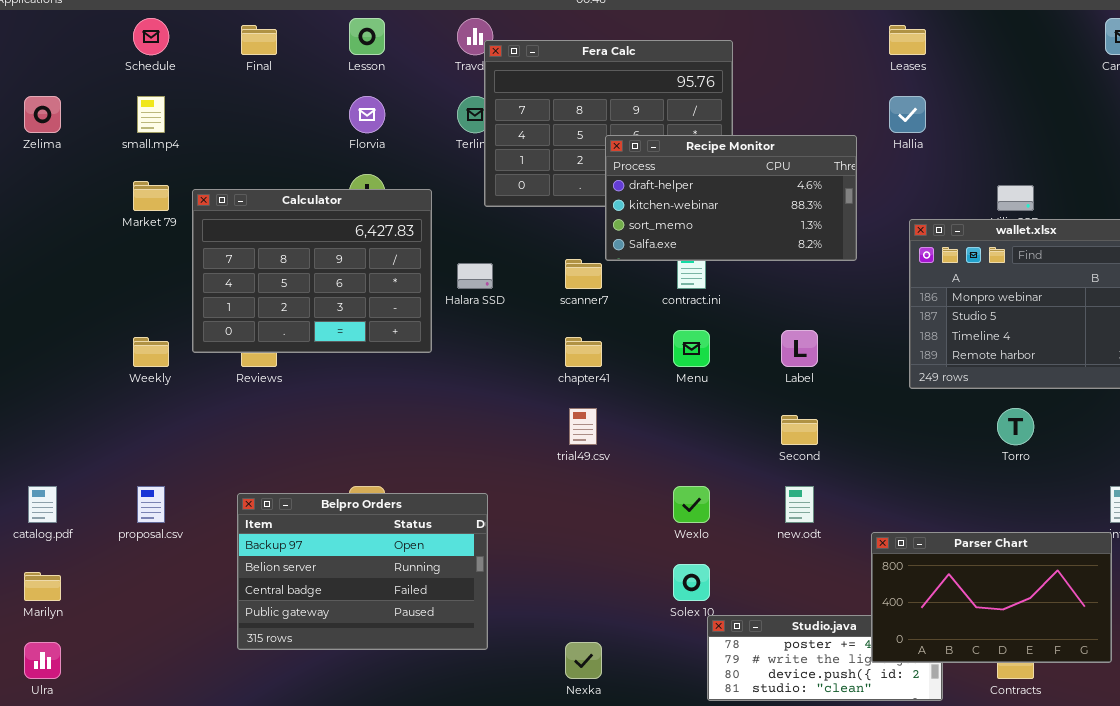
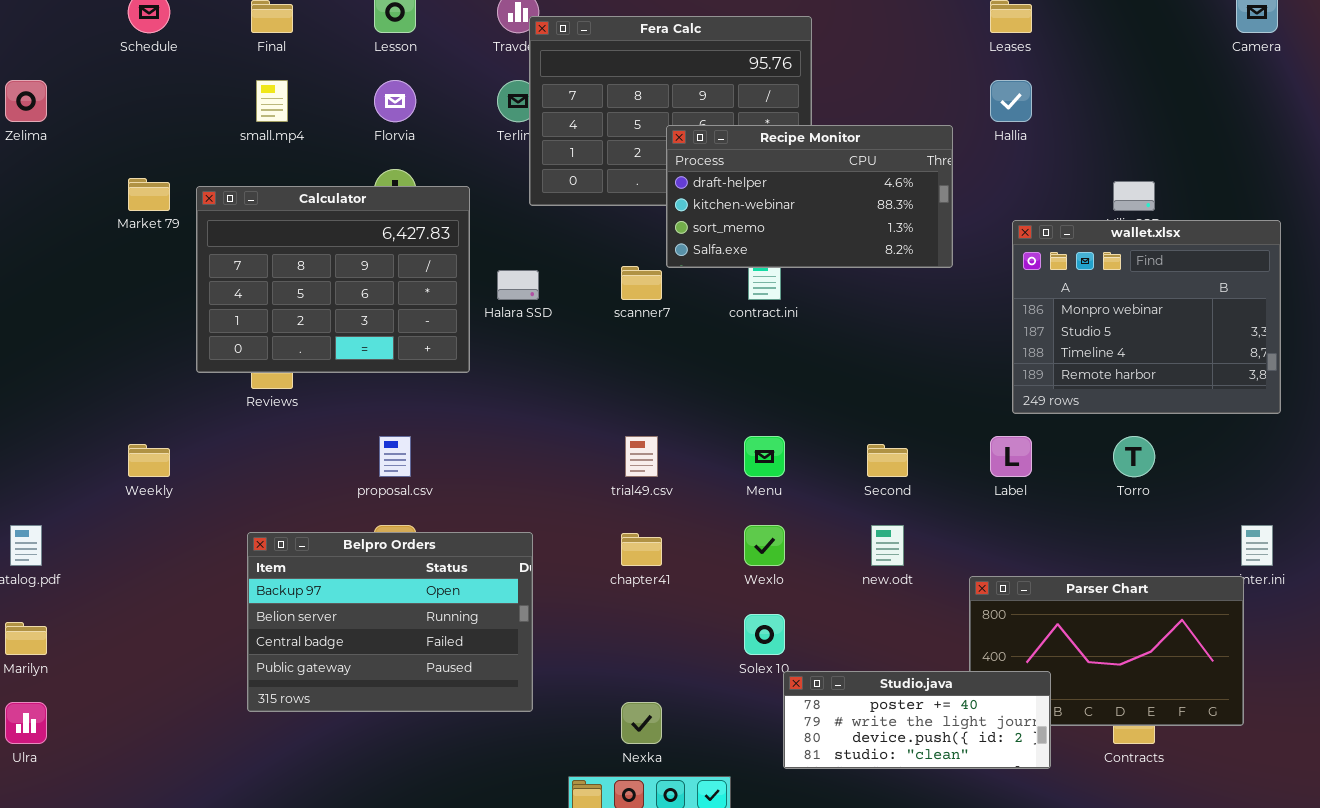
small.mp4: [137,96,165,133] -> [256,80,288,122], moved
Menu: [673,330,710,367] -> [744,436,785,477], moved
Label: [781,330,818,367] -> [990,436,1032,477], moved
Weekly: [133,337,169,367] -> [128,444,170,477], moved
chapter41: [565,337,602,367] -> [621,533,662,566], moved
proposal.csv: [137,486,165,523] -> [379,436,411,477], moved
Studio.java: [707,615,943,701] -> [783,671,1051,769], raised

